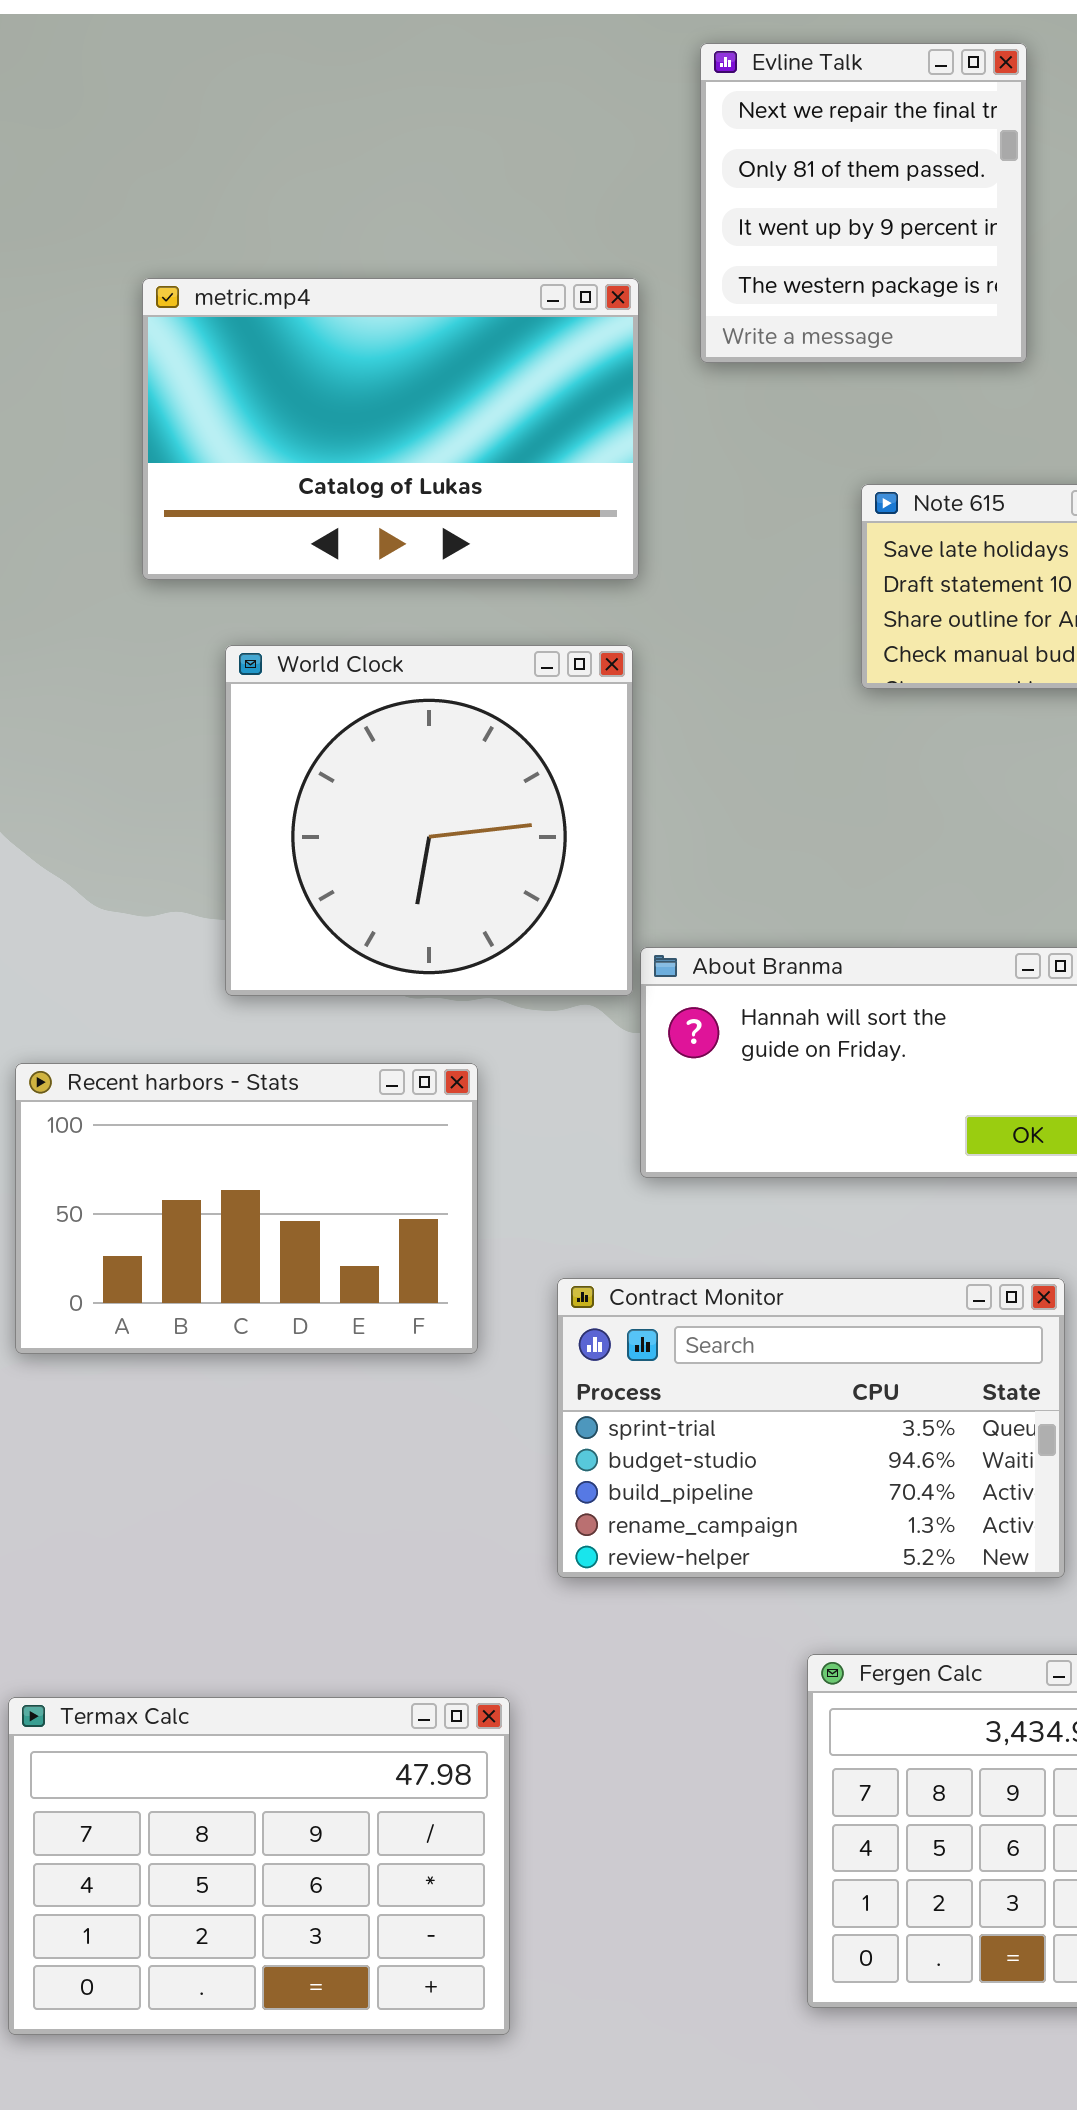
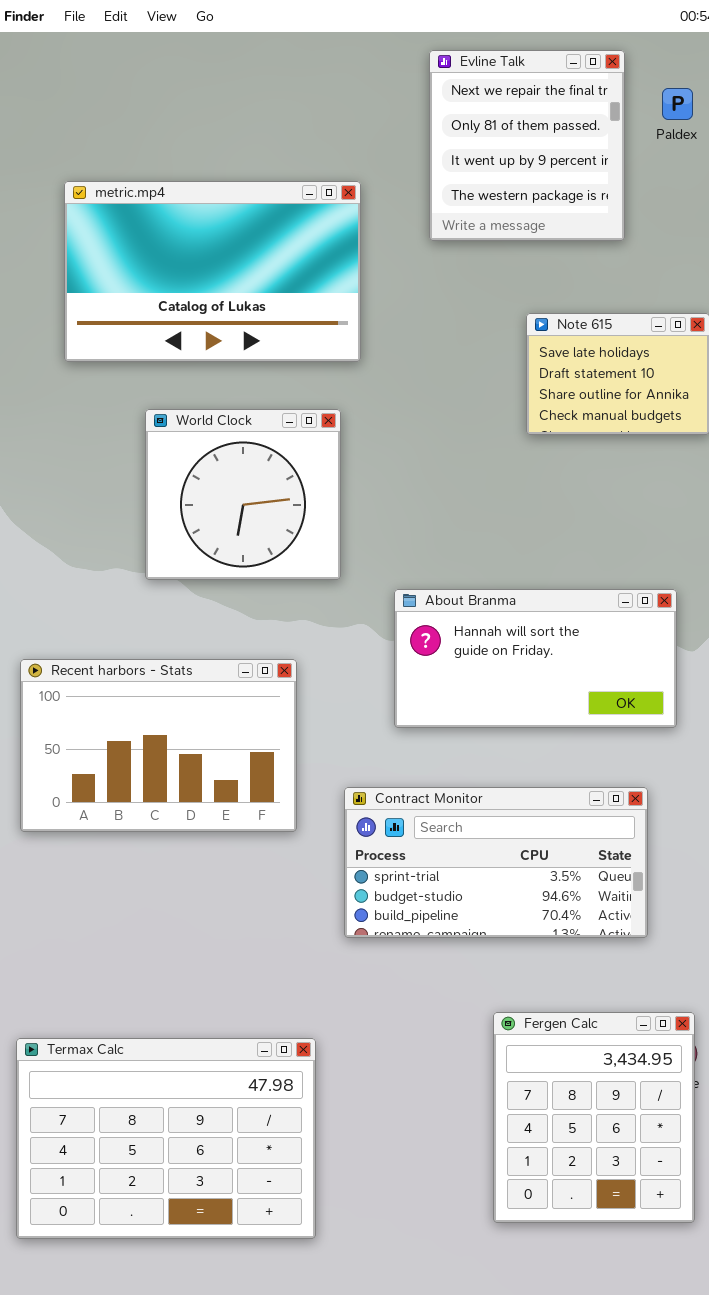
metric.mp4: [142,278,639,580] -> [64,181,361,362], moved
World Clock: [225,645,633,996] -> [145,409,341,580], resized
Contract Monitor: [557,1278,1065,1578] -> [344,787,648,938], resized

